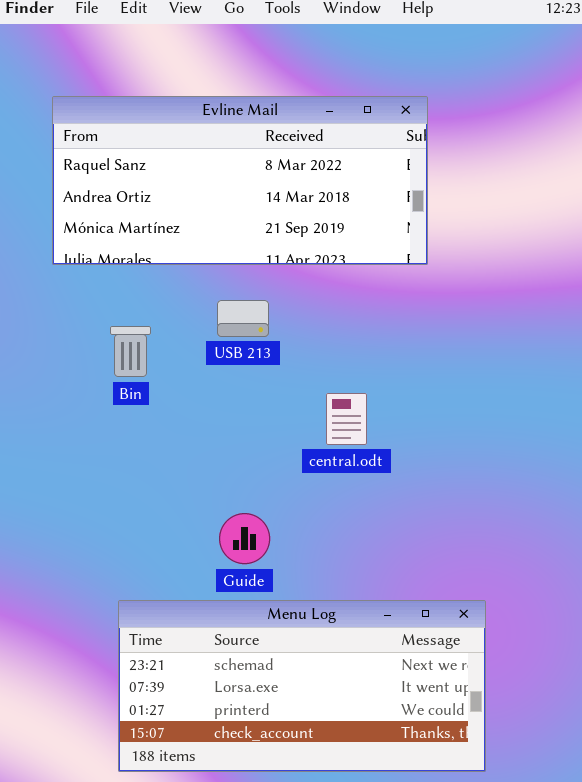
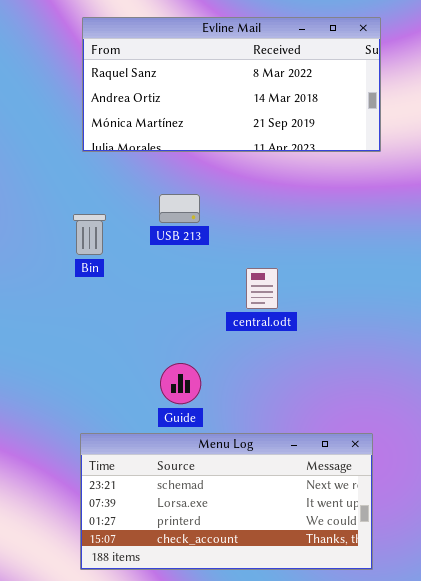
Evline Mail: [52,96,428,265] -> [82,17,381,152], moved

